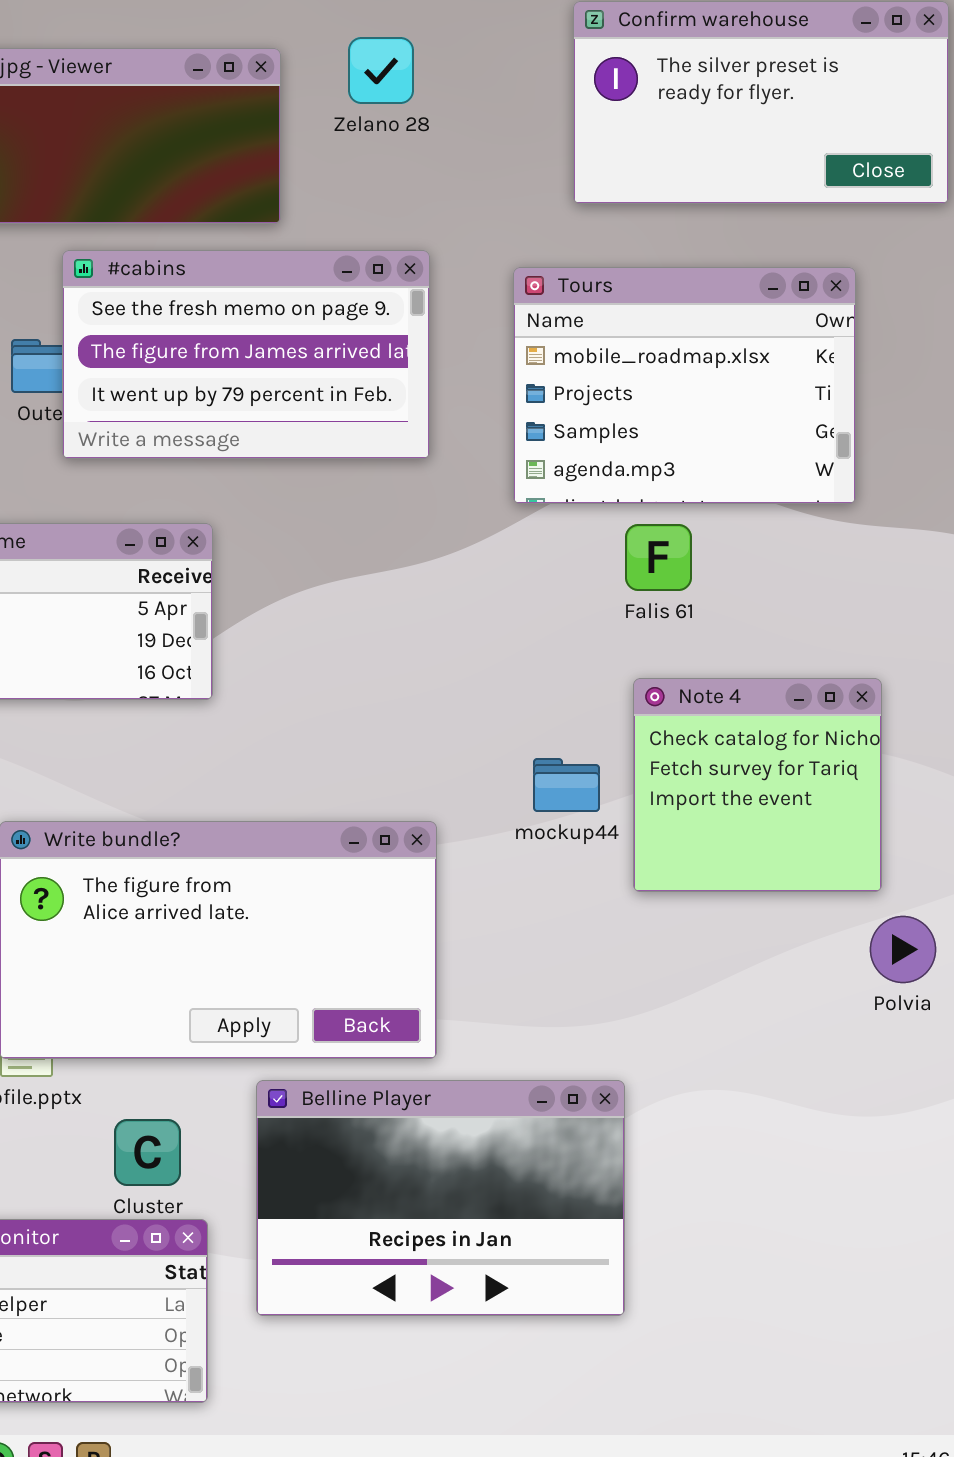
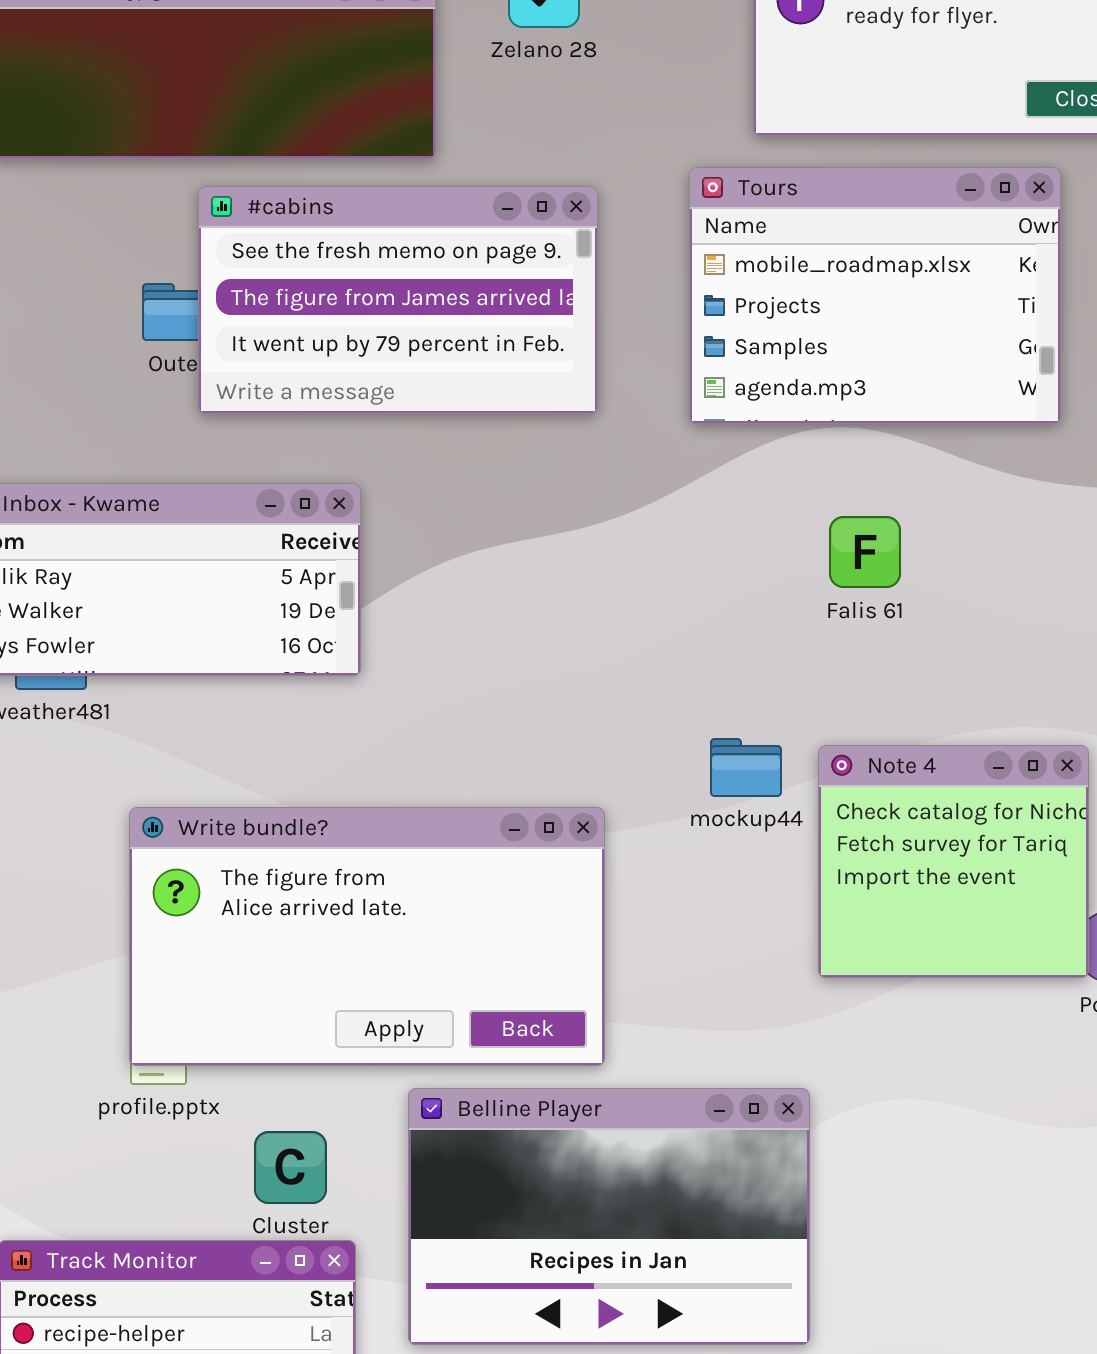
Tours: [513,267,856,504] -> [689,167,1061,424], moved
Falis 61: [625,524,692,591] -> [829,516,901,588], moved
Note 4: [633,678,882,892] -> [818,745,1089,978], moved

